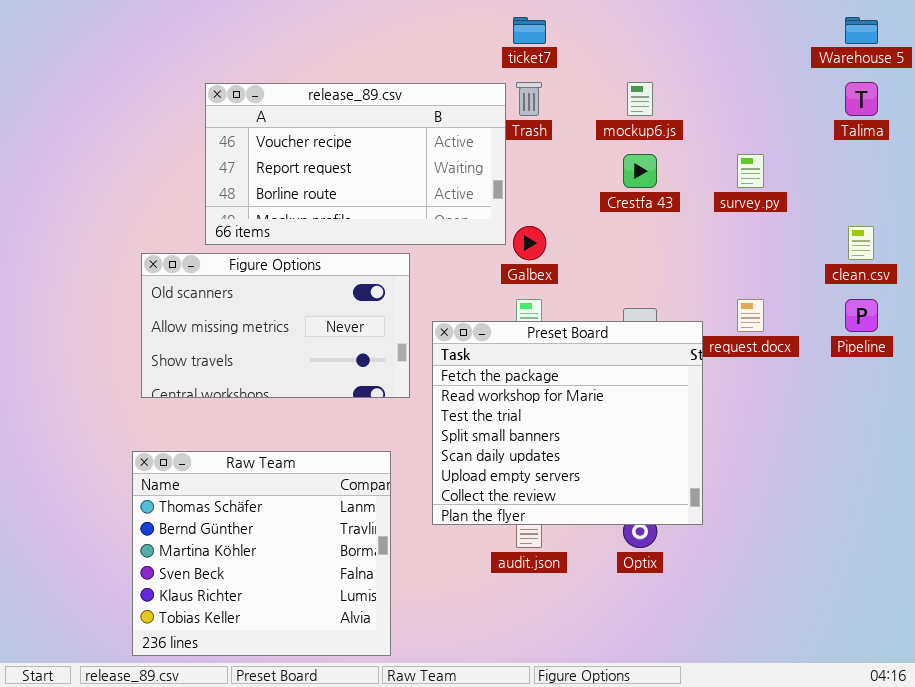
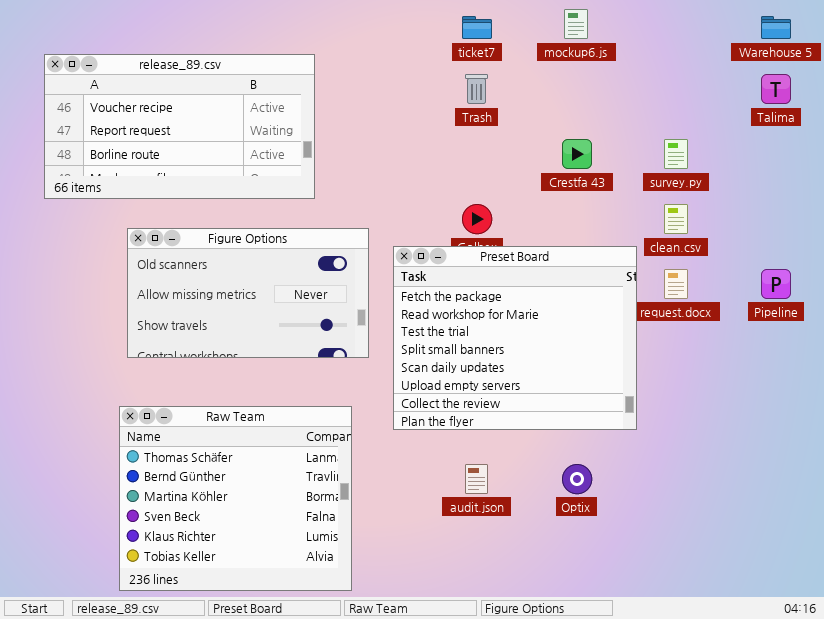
mockup6.js: [627,82,653,116] -> [564,9,588,39], moved
release_89.csv: [205,83,506,245] -> [44,54,315,199], moved
clean.csv: [848,226,874,260] -> [664,204,688,234], moved
Preset Board: [432,321,703,525] -> [393,246,637,430], moved

